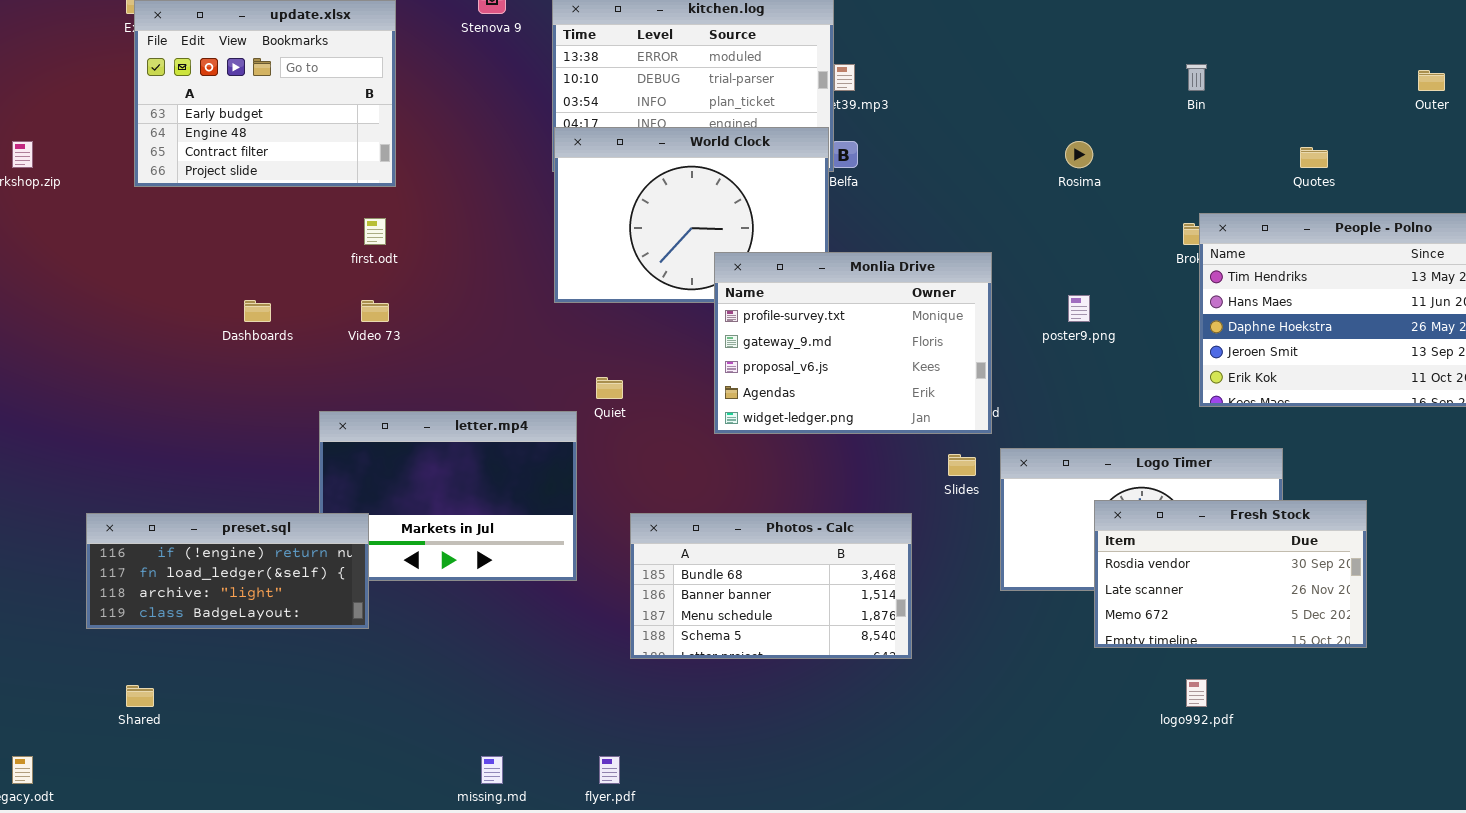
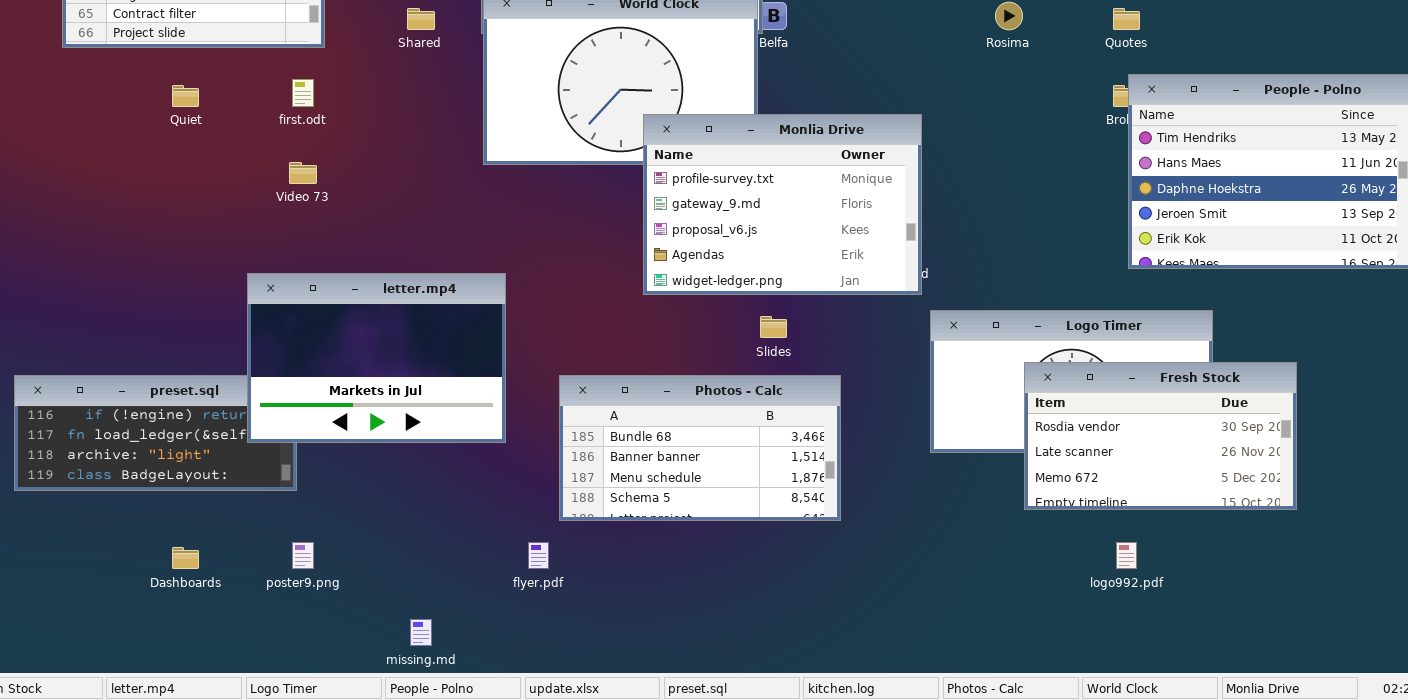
Quotes: [1300,147,1328,168] -> [1113,8,1140,30], moved
poster9.png: [1068,295,1090,322] -> [292,542,314,569], moved
Dashboards: [244,300,271,322] -> [172,547,199,569], moved
Quiet: [596,377,623,399] -> [172,85,199,107], moved
letter.mp4: [319,411,577,581] -> [247,273,506,443], raised
Slides: [948,454,976,476] -> [760,316,787,338], moved
Shared: [126,685,154,707] -> [407,8,435,30], moved
flyer.pdf: [599,756,620,784] -> [528,542,549,569], moved

